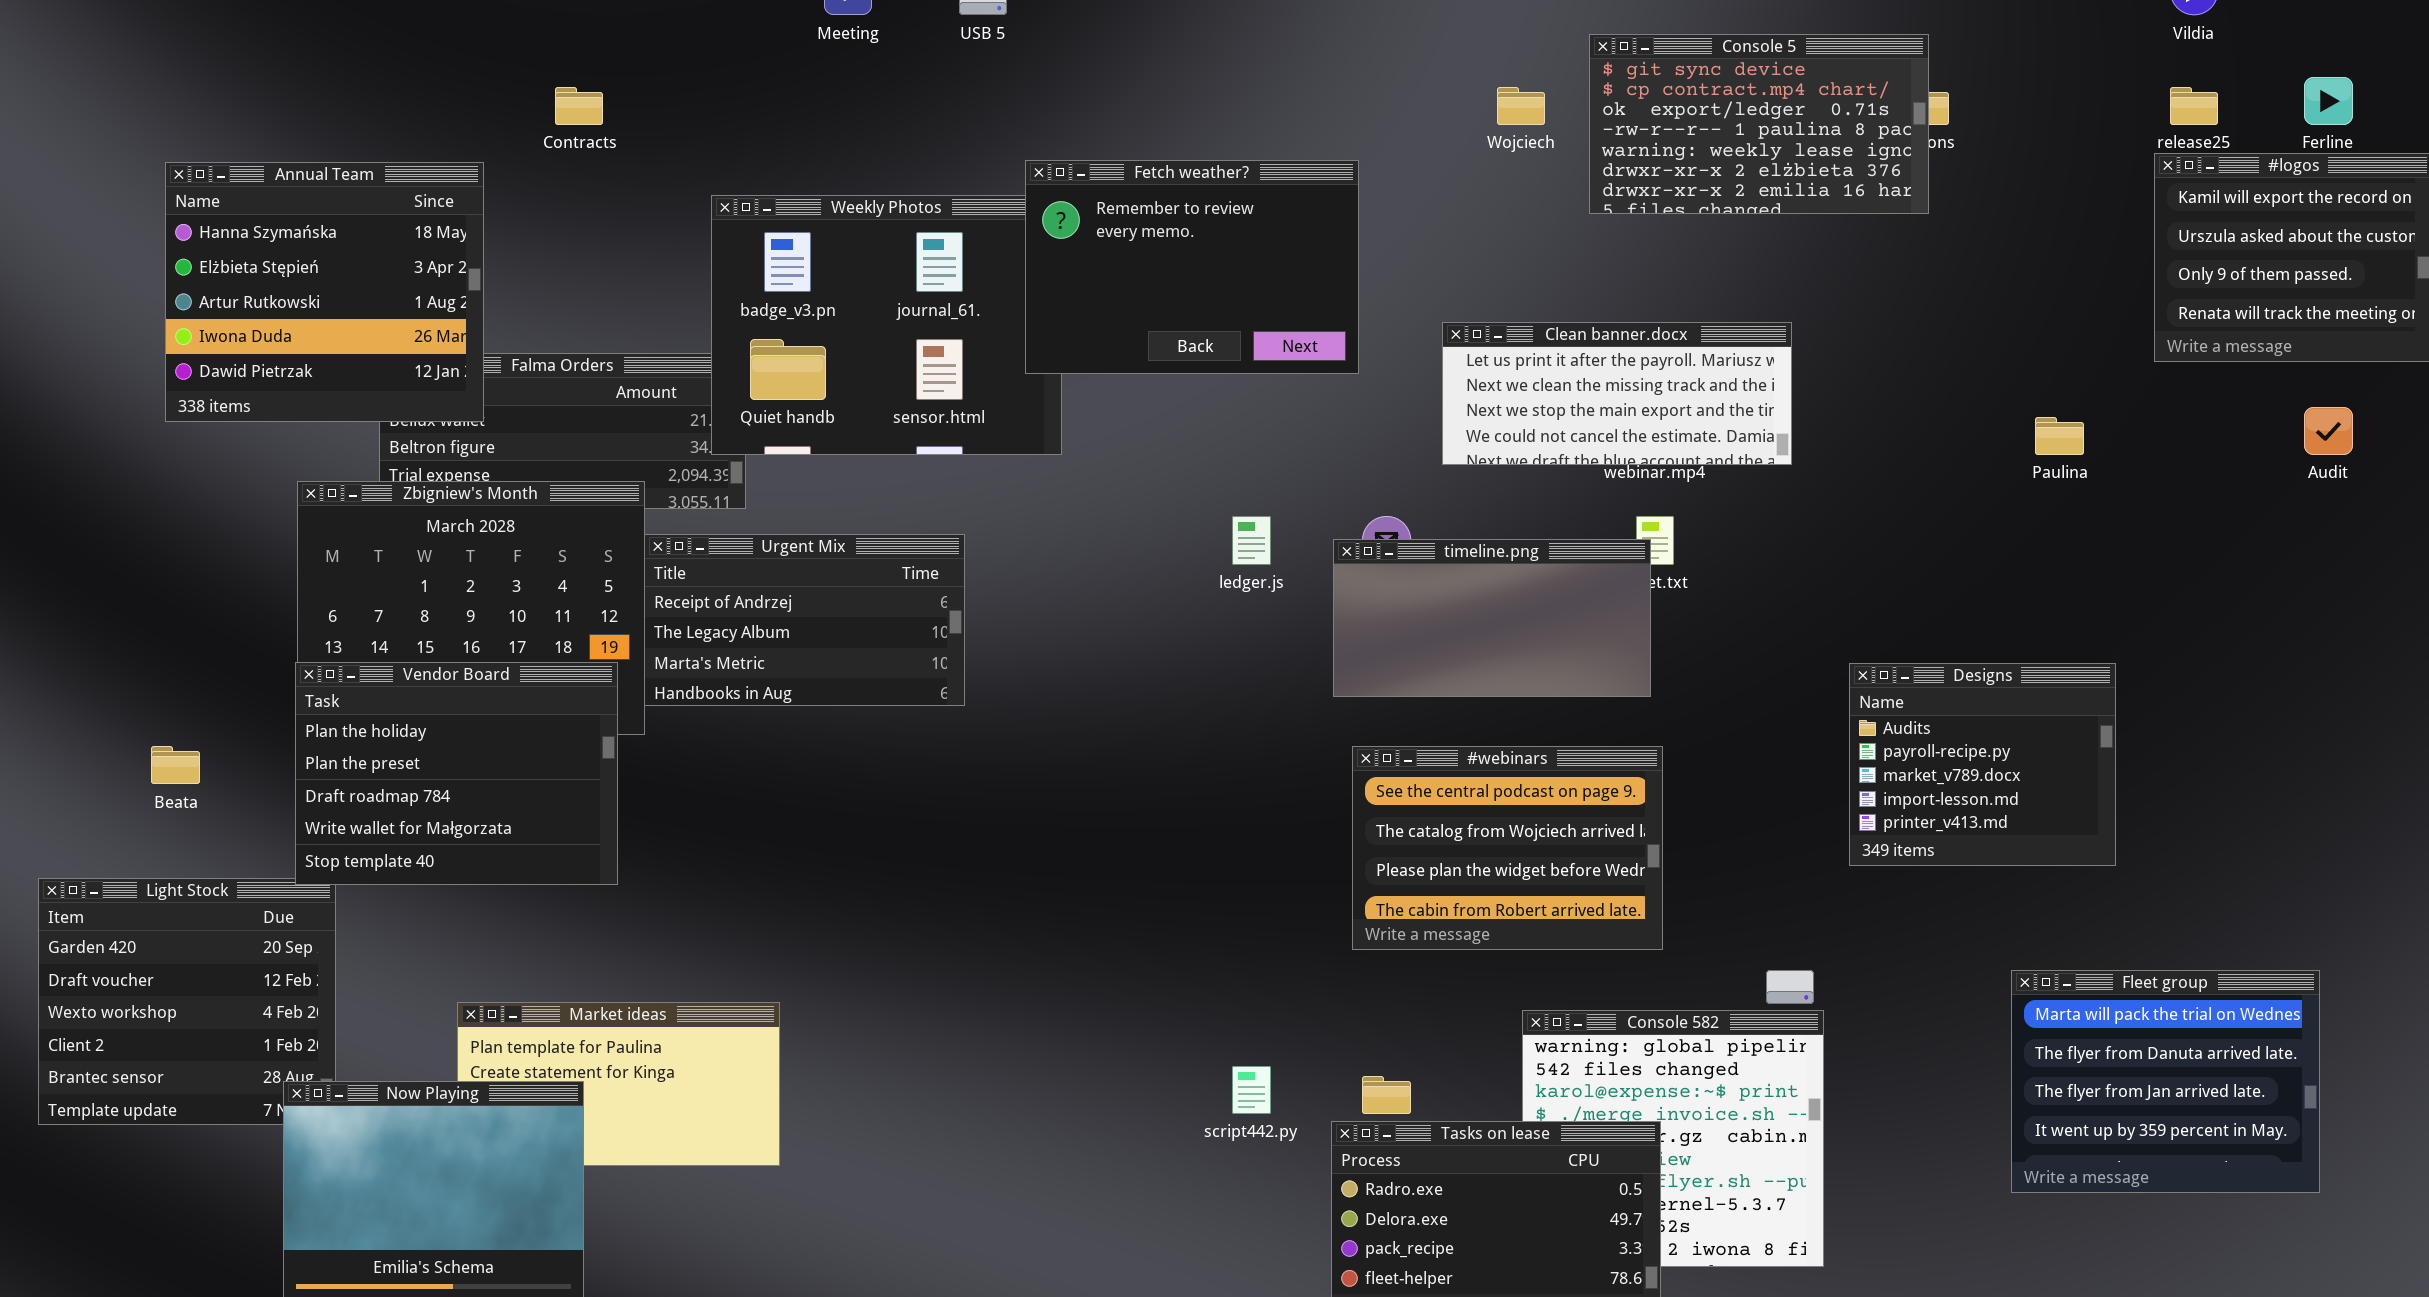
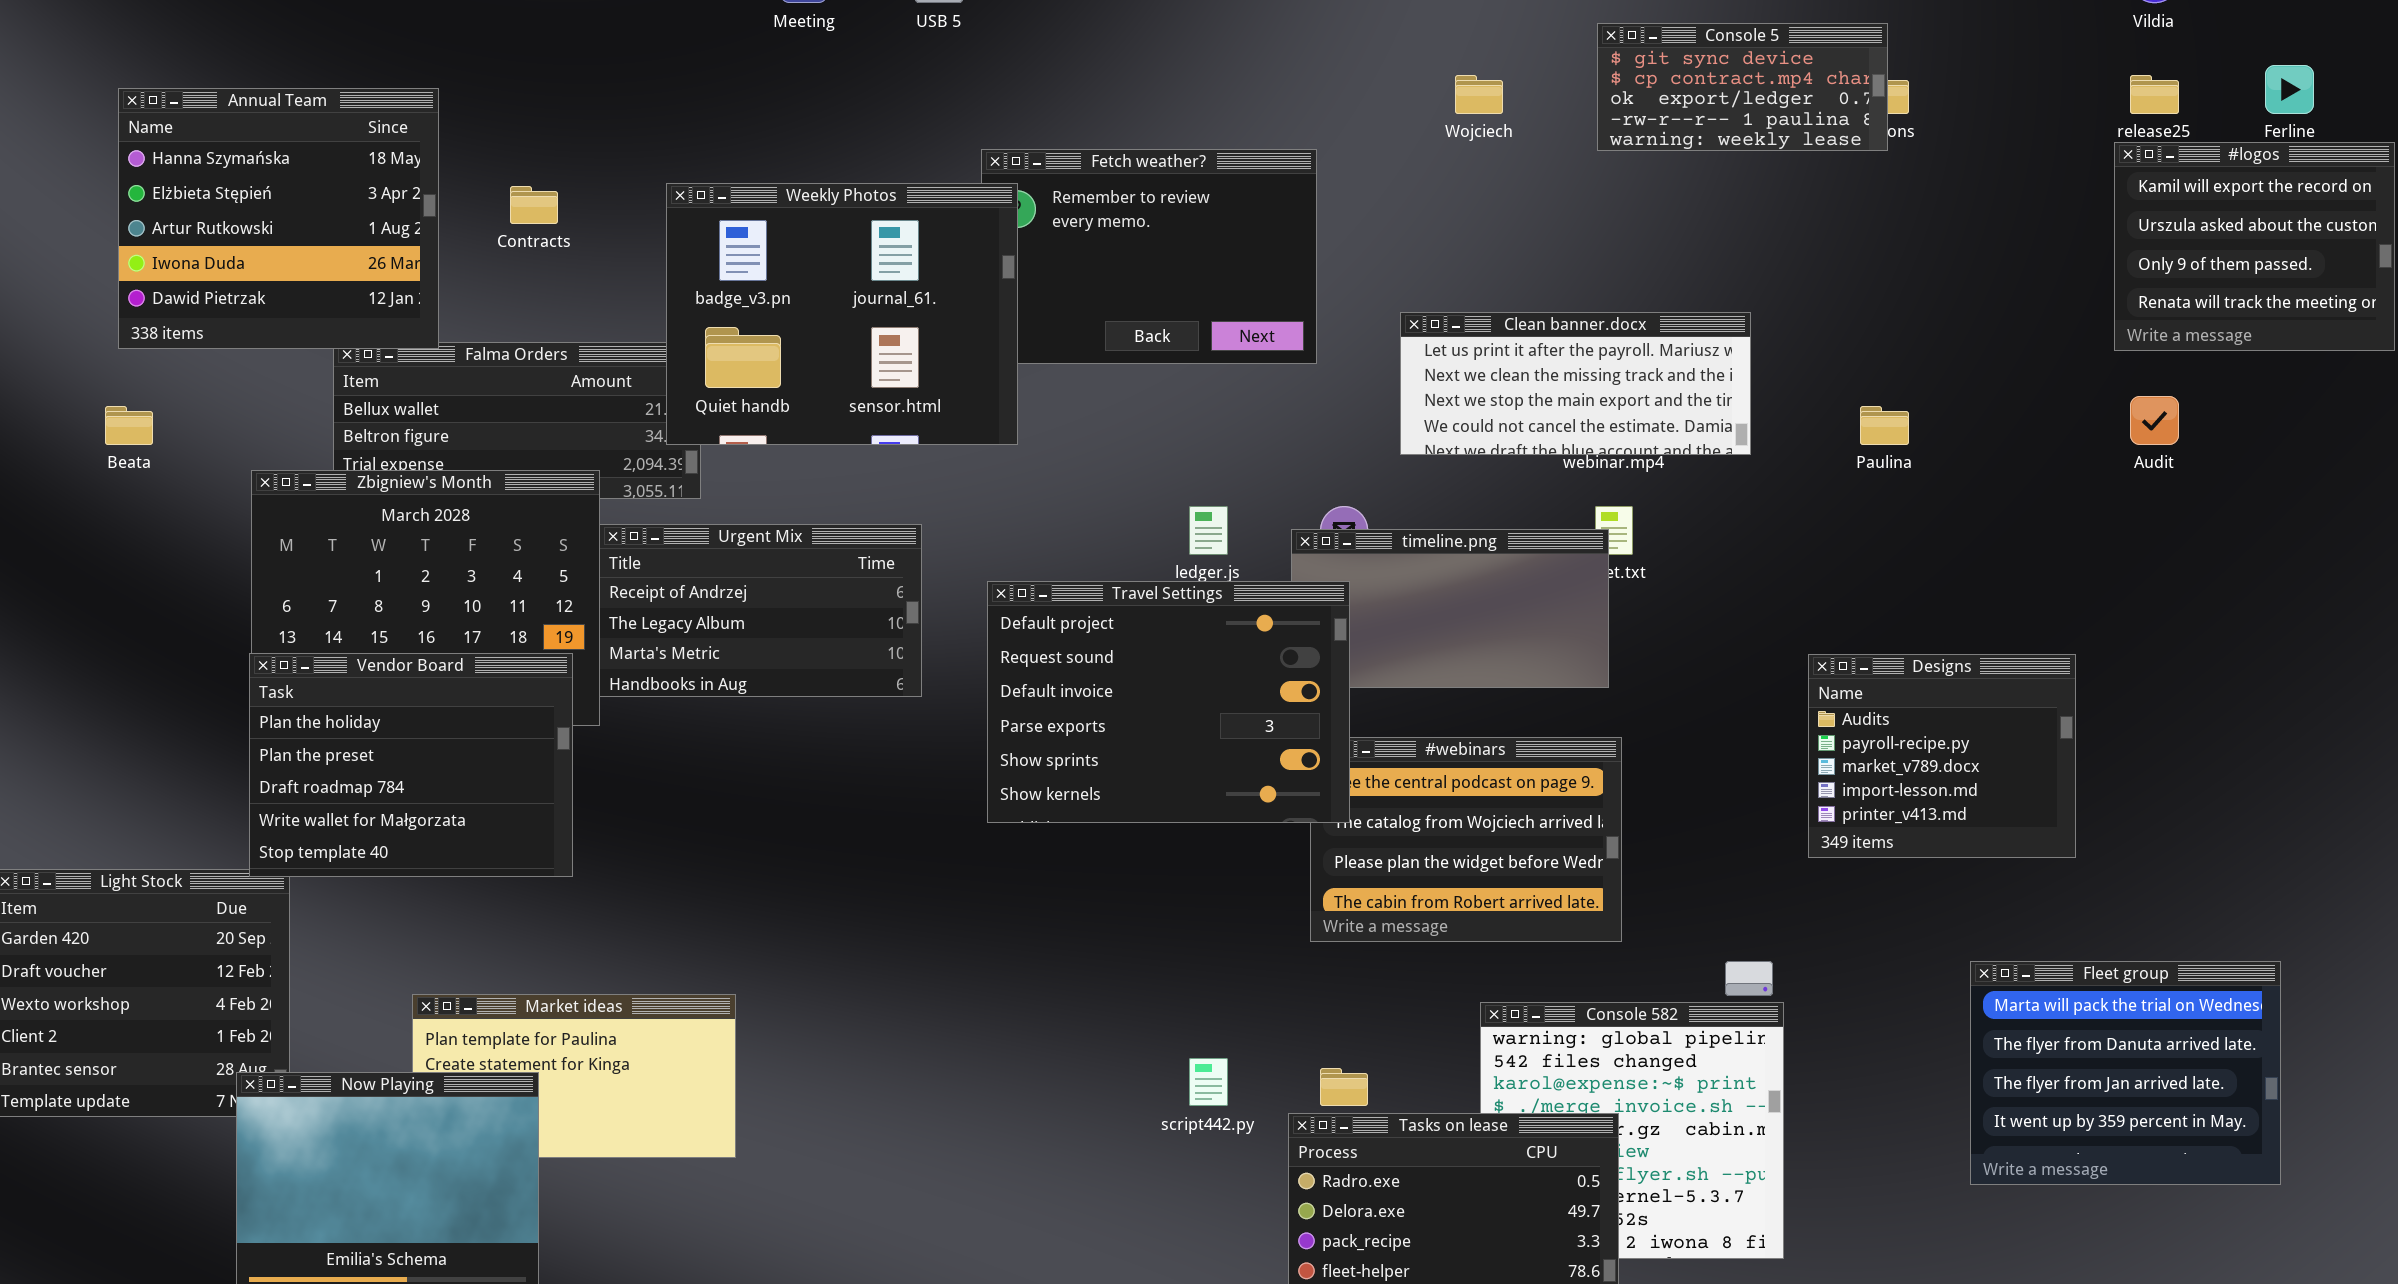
Console 5: [1589,34,1929,214] -> [1597,23,1888,151], resized
Contracts: [555,87,603,125] -> [510,186,558,224], moved
Annual Team: [165,162,484,422] -> [118,88,439,349], moved
Weekly Photos: [711,195,1062,455] -> [666,183,1018,445], raised
Audit: [2304,407,2353,455] -> [2130,396,2179,445], moved
Paulina: [2035,417,2084,455] -> [1860,406,1909,445], moved
Travel Settings: none -> [987,581,1350,823], opened
Beata: [151,746,200,784] -> [105,406,153,445], moved

